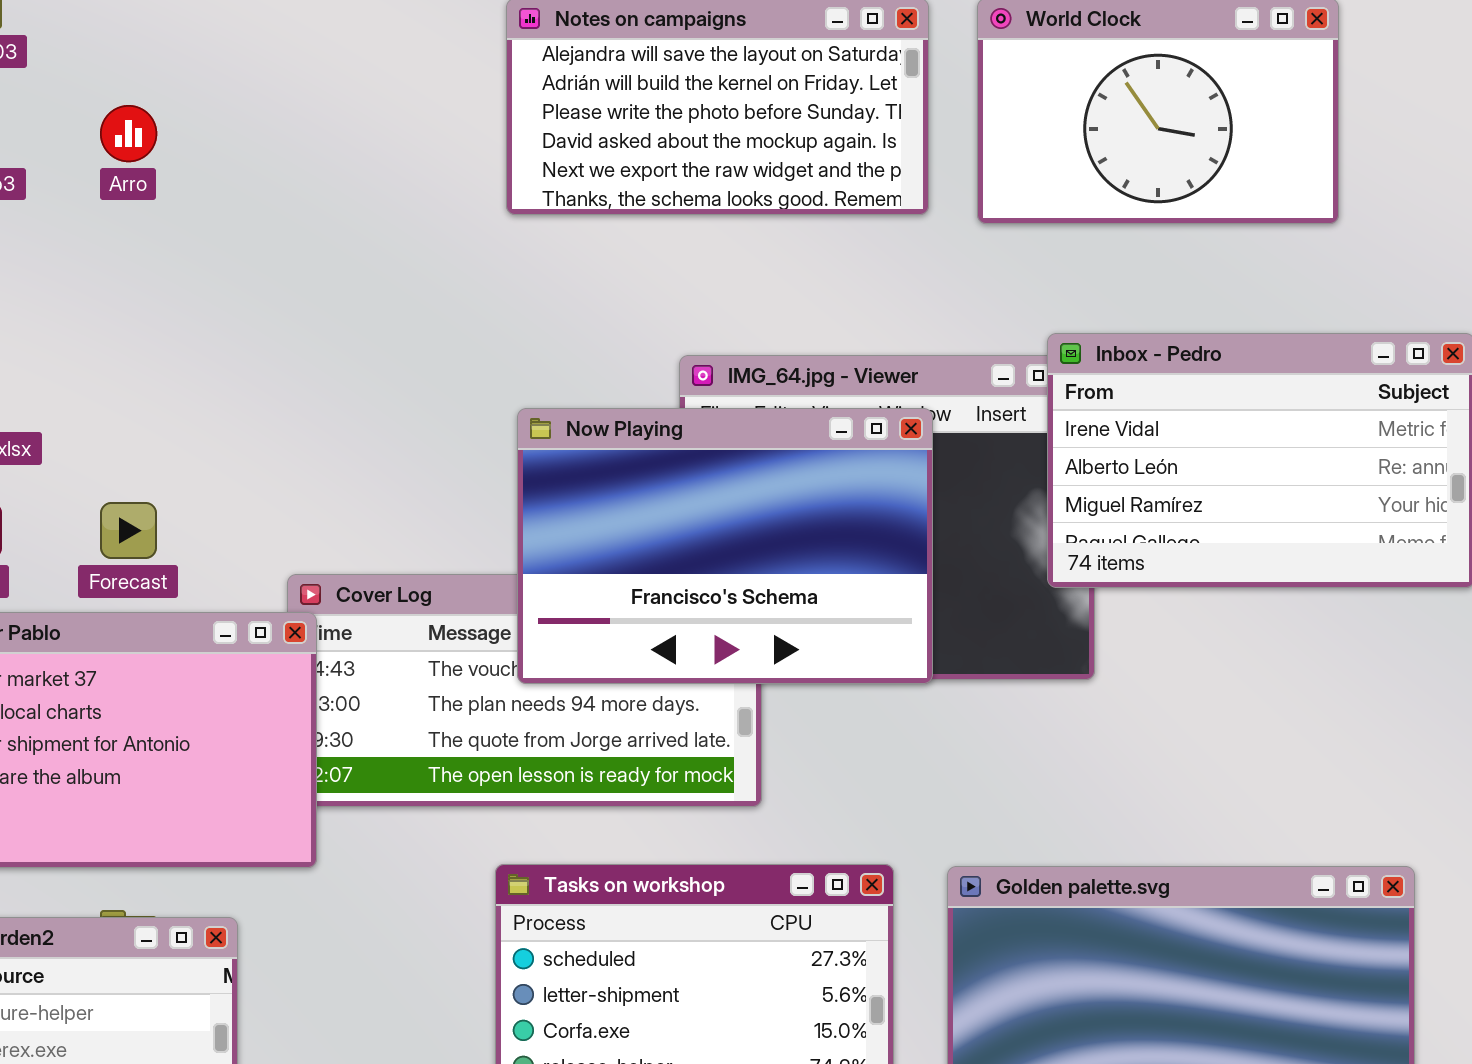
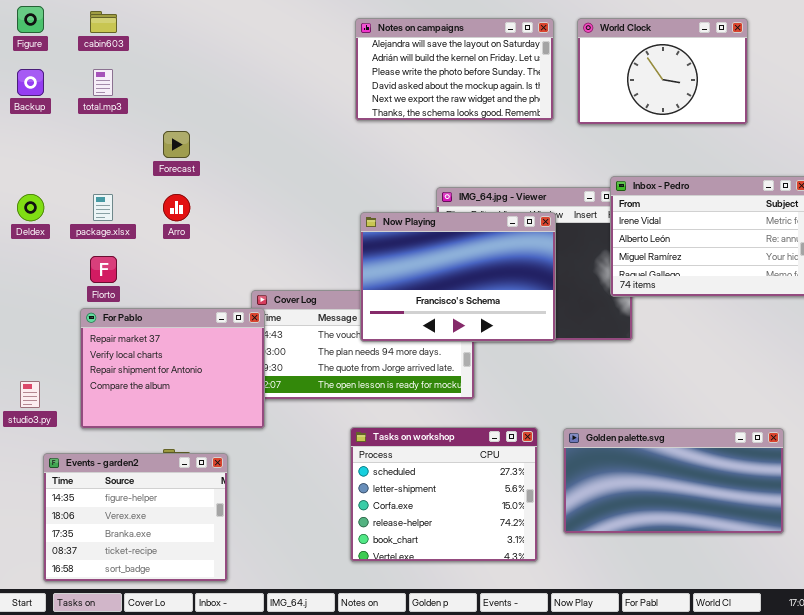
Arro: [100,105,157,162] -> [163,194,190,221], moved
Forecast: [100,502,157,559] -> [163,131,190,158], moved

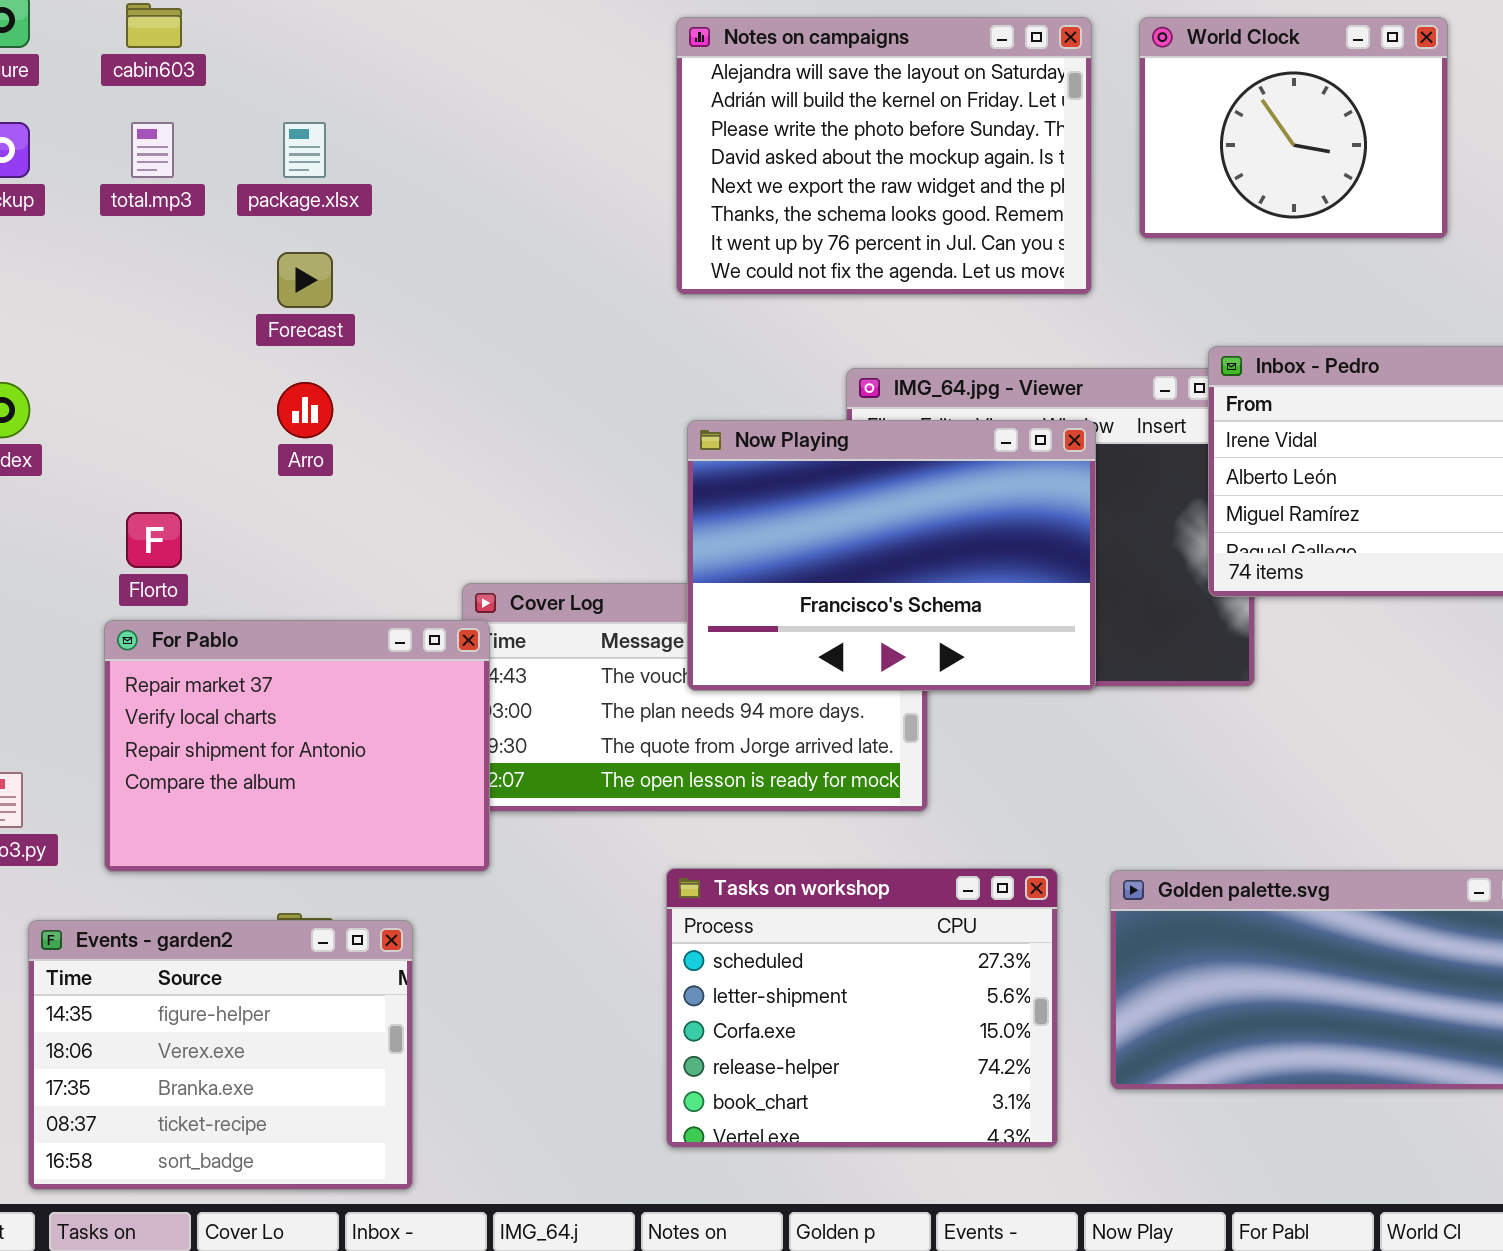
Notes on campaigns: [355,18,554,121] -> [676,17,1092,295], resized
World Clock: [577,18,748,125] -> [1139,17,1448,239], resized
package.xlsx: [93,194,113,221] -> [283,122,326,178], moved

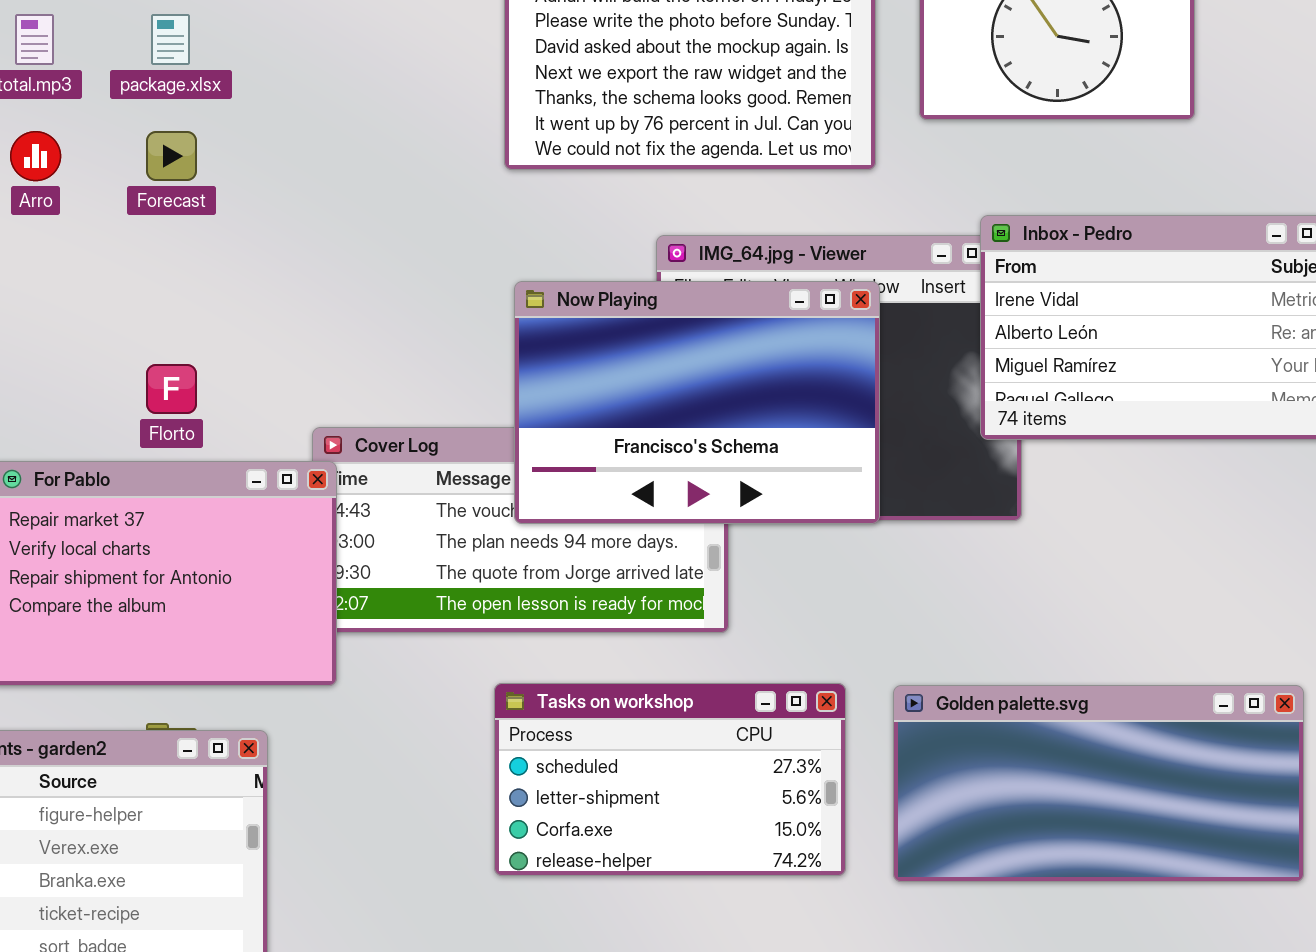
Arro: [277,382,333,438] -> [10,131,61,181], moved
Florto: [126,512,182,568] -> [146,364,197,414], moved
Tasks on workshop: [666,868,1058,1148] -> [494,683,846,876], resized

